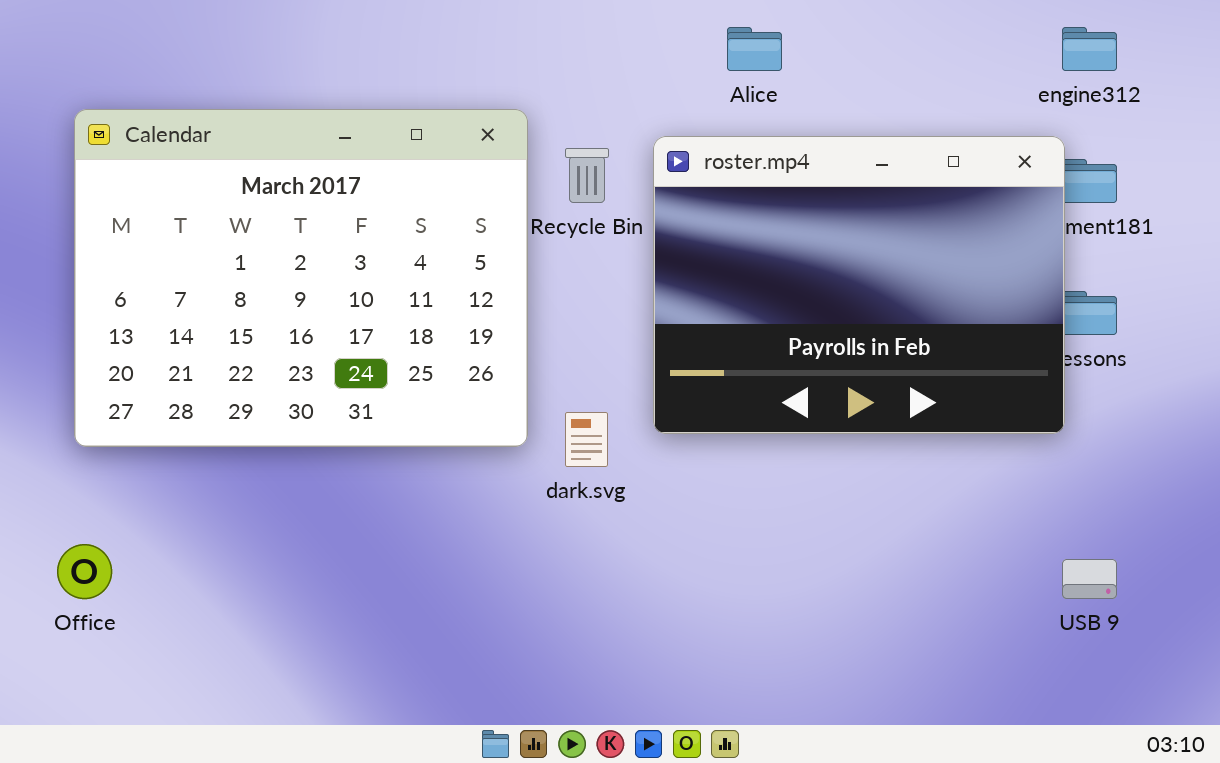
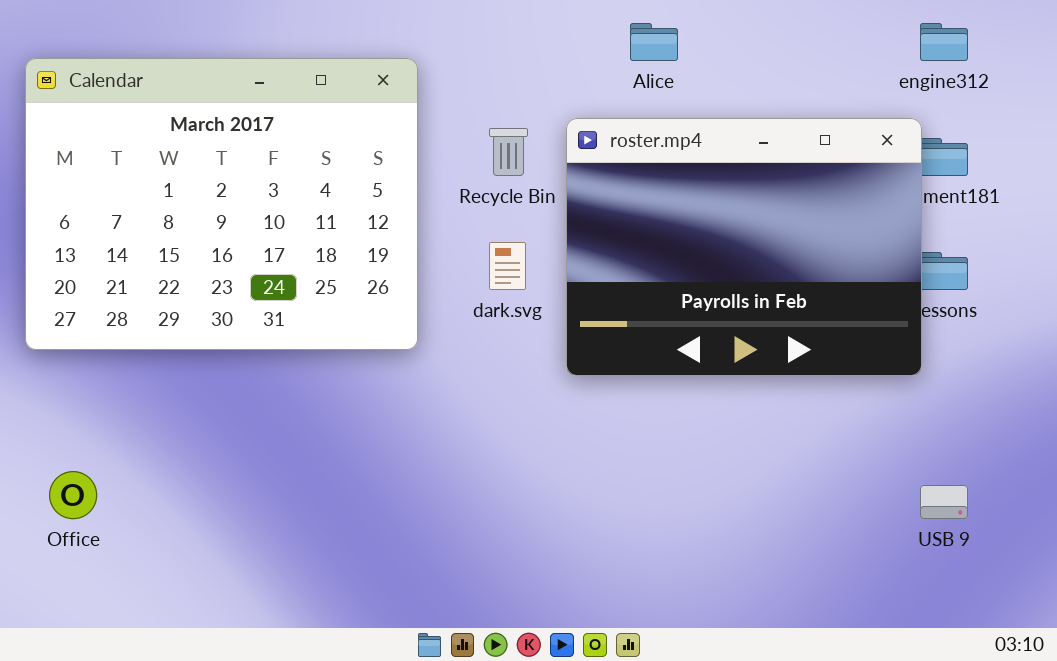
Calendar: [74,109,528,447] -> [25,58,418,350], moved
dark.svg: [565,412,608,467] -> [489,242,526,290], moved

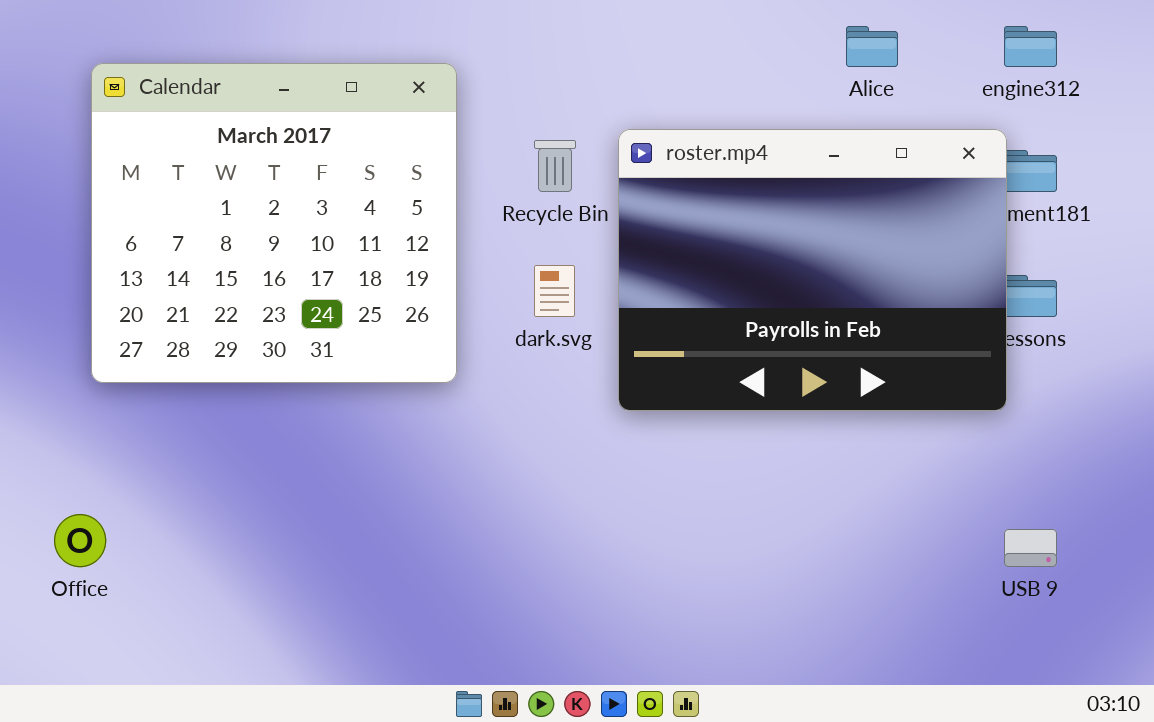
Alice: [630,23,678,61] -> [846,26,898,67], moved
Calendar: [25,58,418,350] -> [91,63,457,383], resized

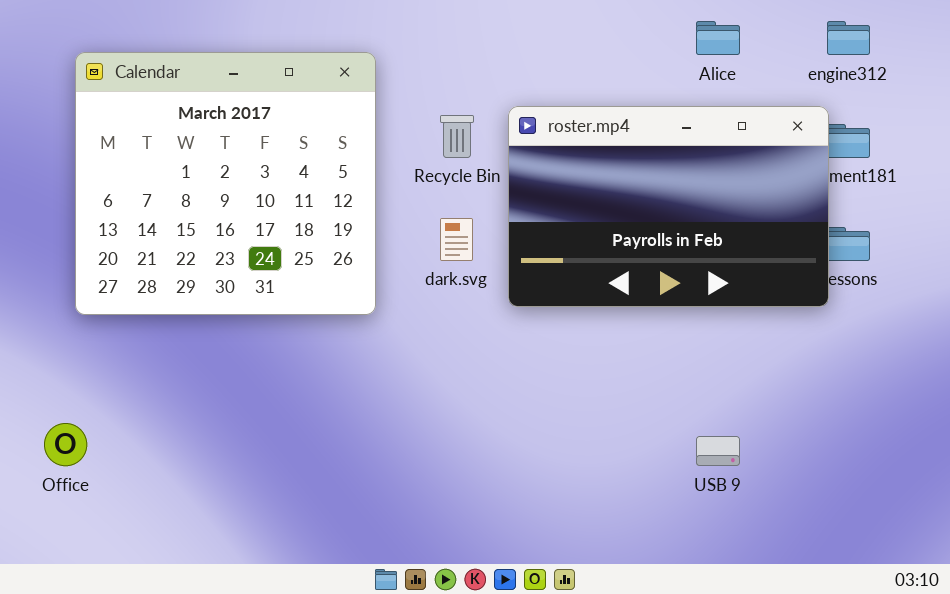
roster.mp4: [618,129,1007,411] -> [508,106,829,307], resized
USB 9: [1004,529,1057,567] -> [696,436,740,466], moved

